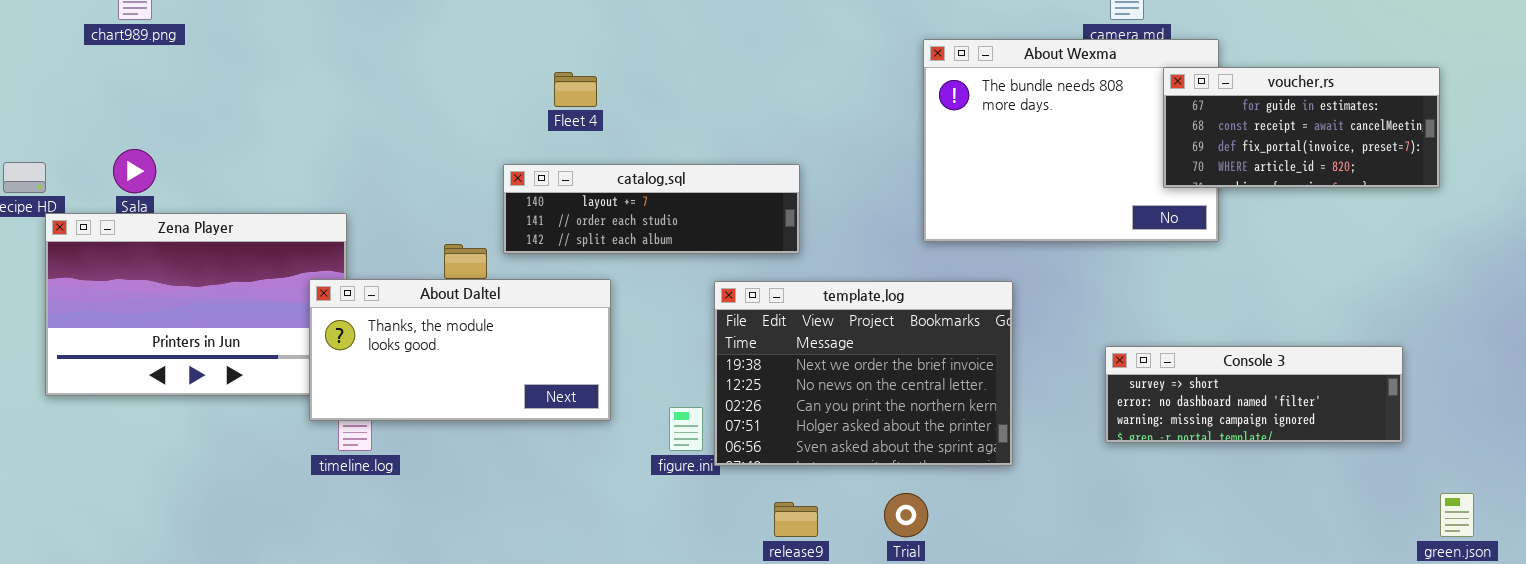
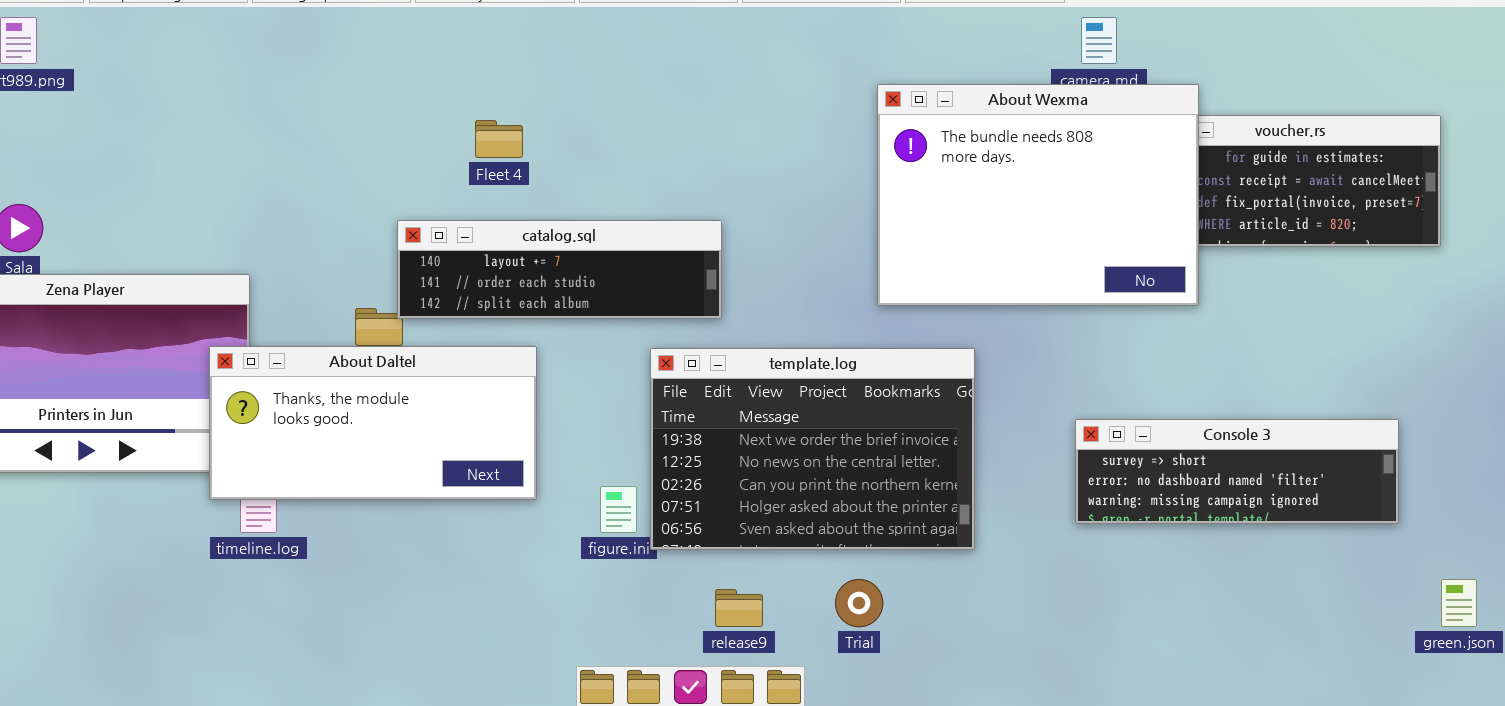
About Wexma: [923,39,1219,242] -> [877,84,1199,306], raised
catalog.sql: [503,164,800,254] -> [397,220,722,319], moved

